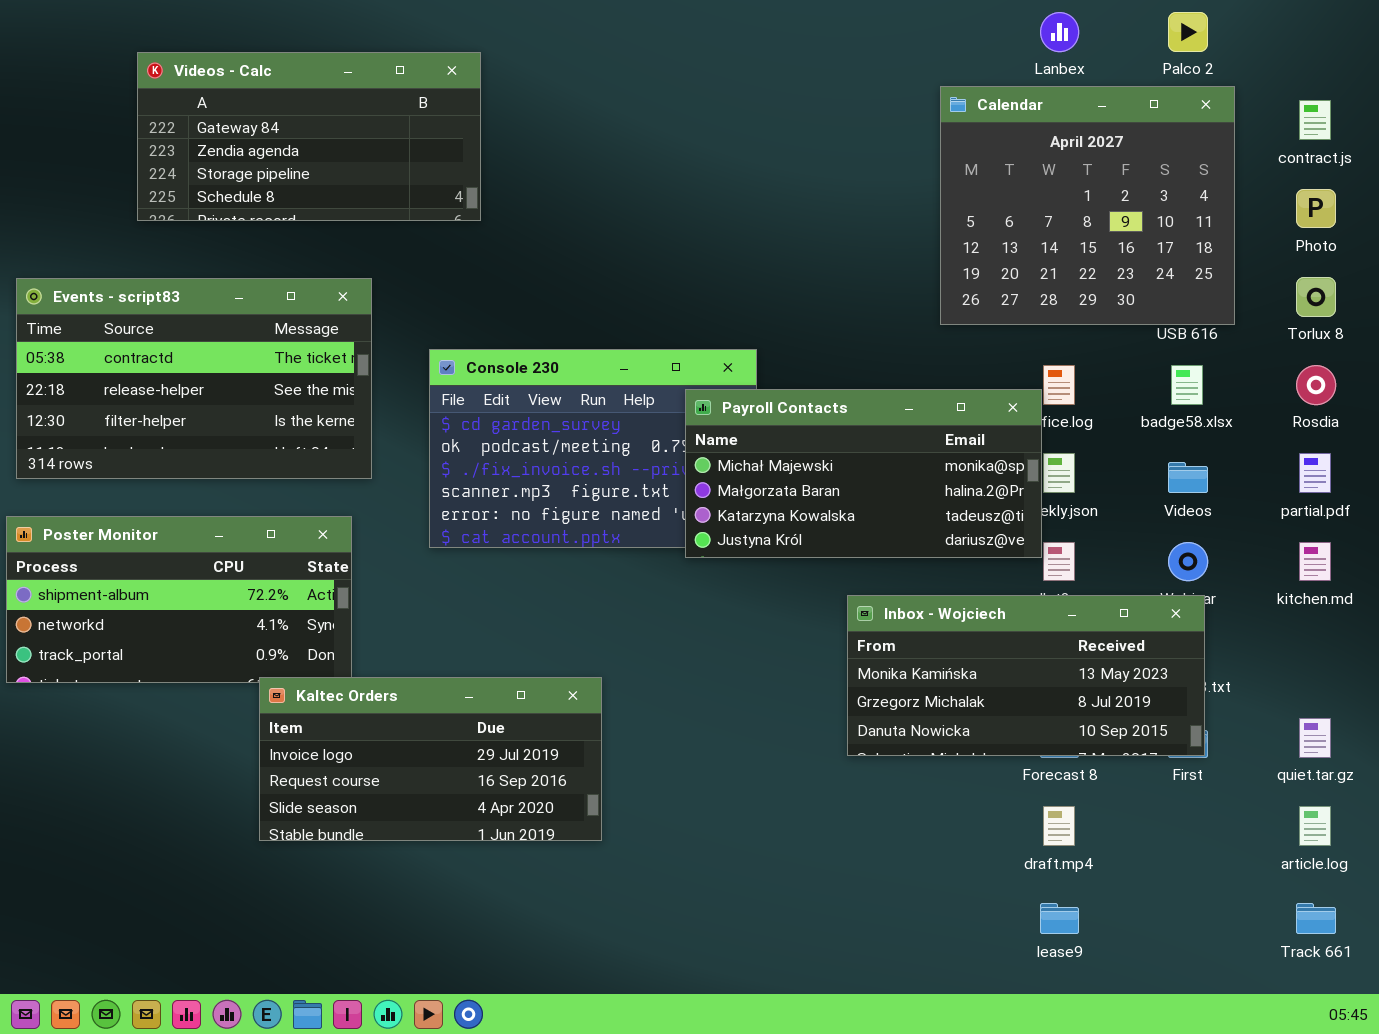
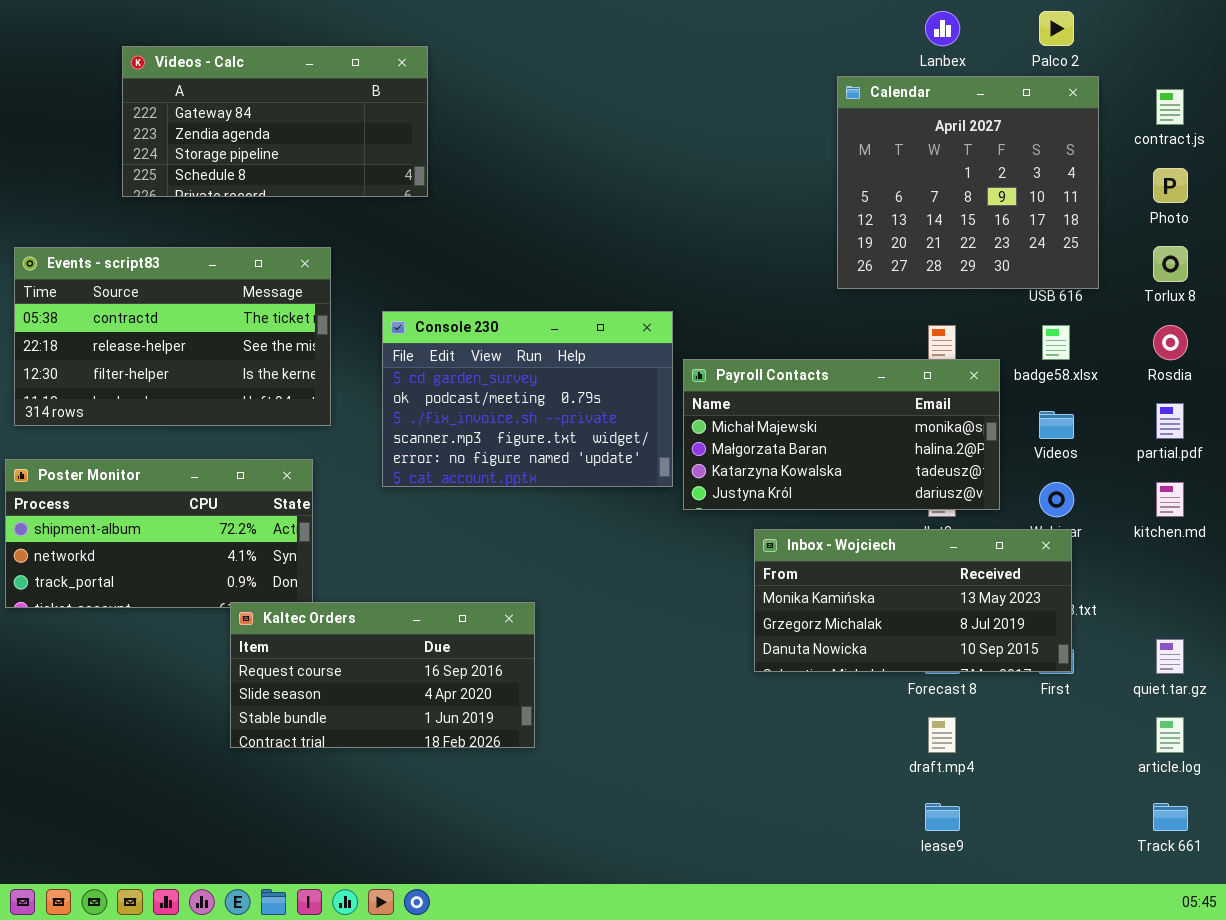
Payroll Contacts: [685,389,1042,558] -> [683,359,1000,510], moved
Kaltec Orders: [259,677,602,841] -> [230,602,535,748], scrolled down 1 row

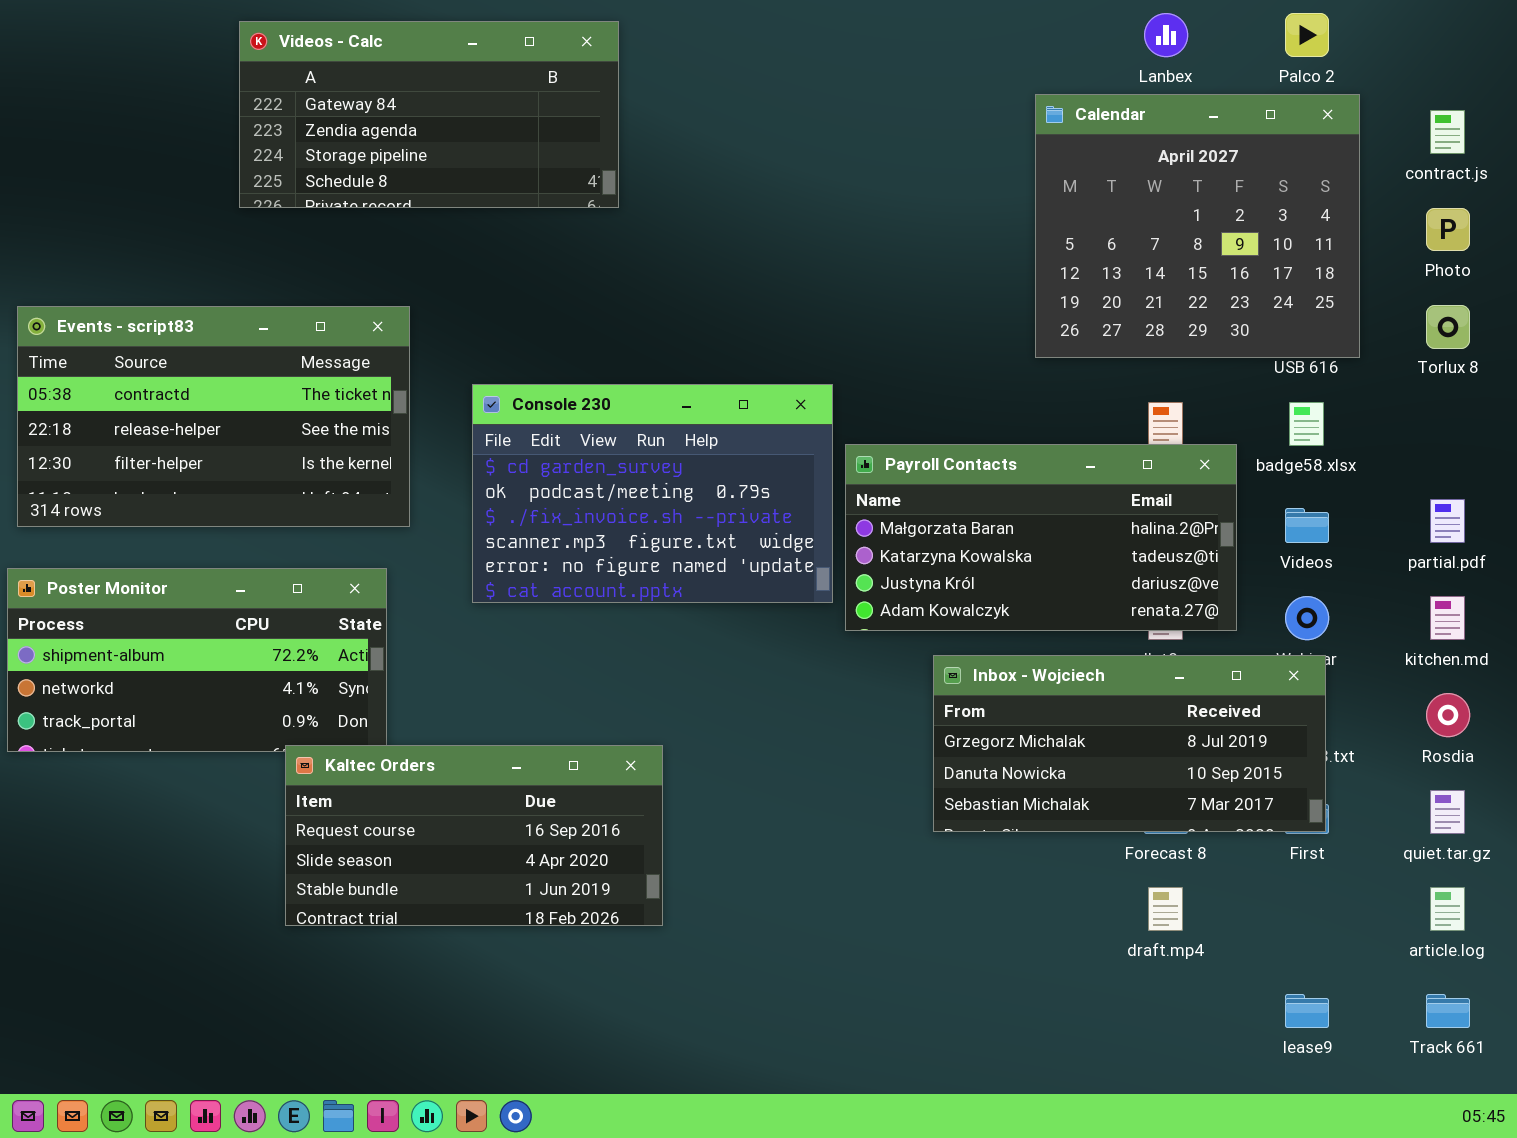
Videos - Calc: [122,46,428,197] -> [239,21,619,208], moved
Rosdia: [1153,325,1188,360] -> [1426,693,1470,737], moved
Payroll Contacts: [683,359,1000,510] -> [845,444,1237,631], scrolled down 1 row
Inbox - Wojciech: [754,529,1072,672] -> [933,655,1326,832], scrolled down 1 row
lease9: [925,803,960,831] -> [1285,994,1329,1028], moved

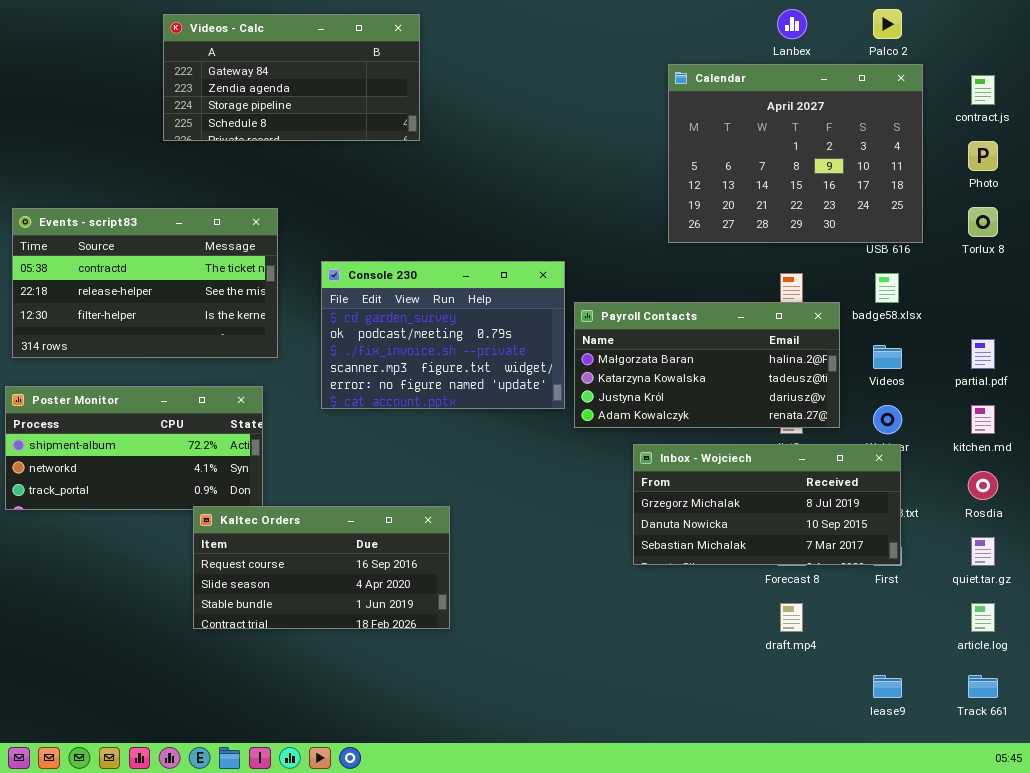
Calendar: [1035,94,1360,358] -> [668,64,923,243], resized

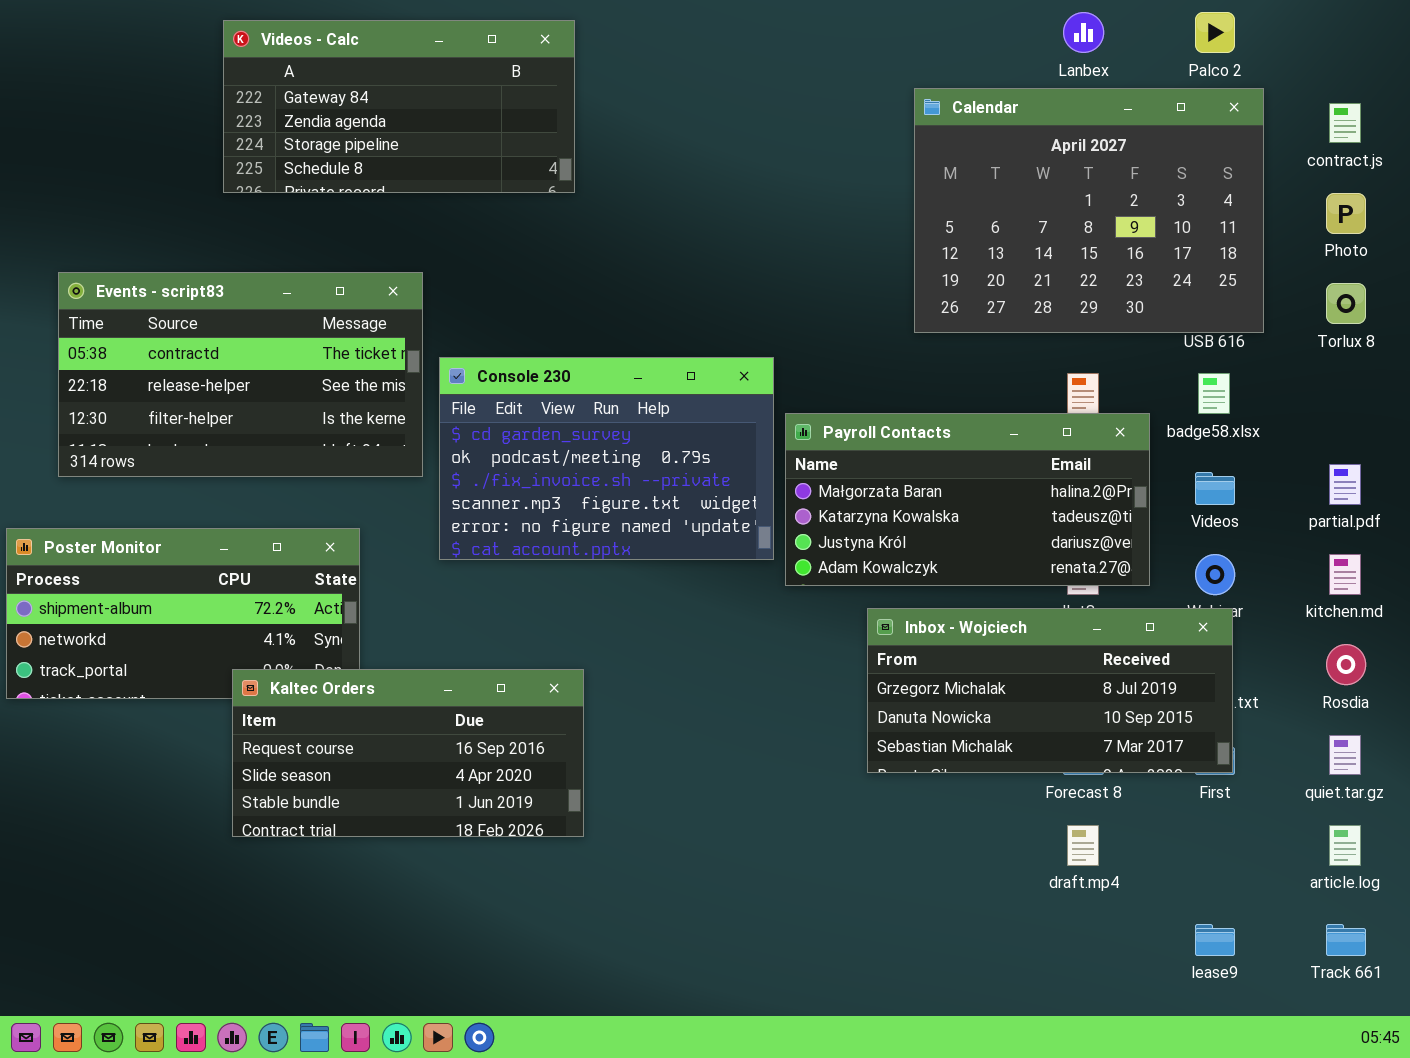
Events - script83: [12,208,278,358] -> [58,272,423,477], moved
Kaltec Orders: [193,506,450,629] -> [232,669,584,837], moved

